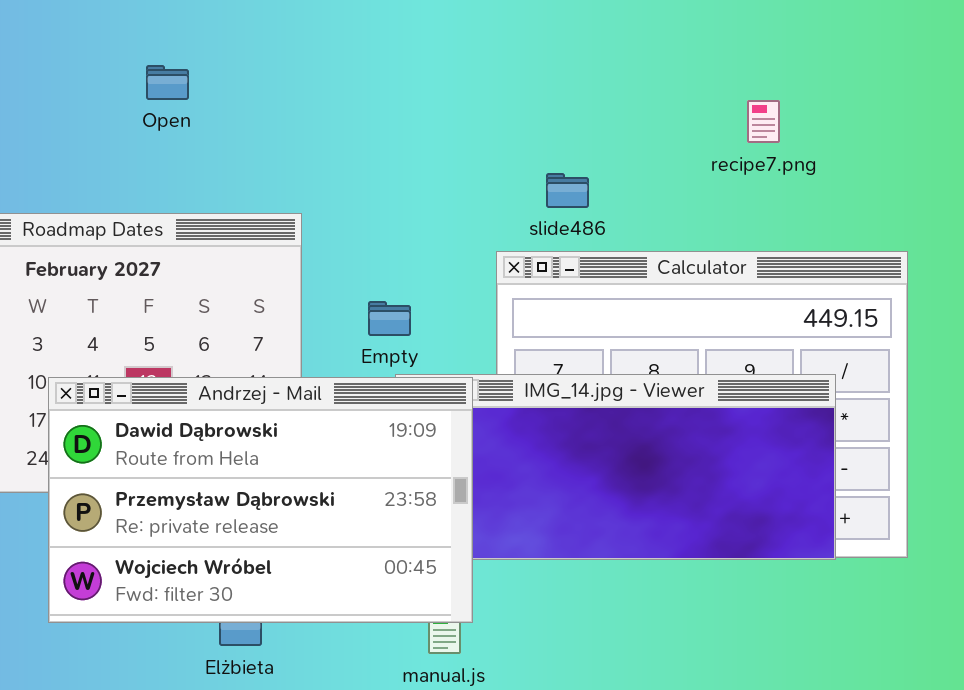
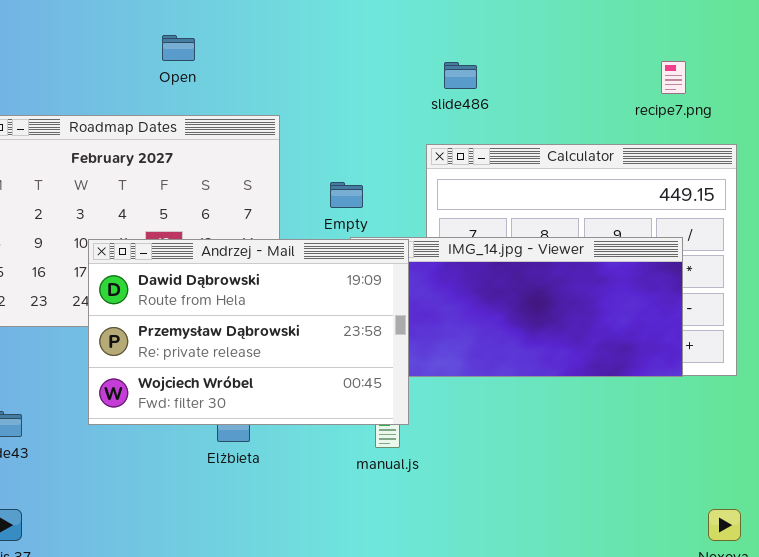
Open: [146,65,189,100] -> [162,35,195,61], moved
recipe7.png: [747,100,780,143] -> [661,61,686,94], moved
slide486: [546,173,589,208] -> [444,62,477,89], moved

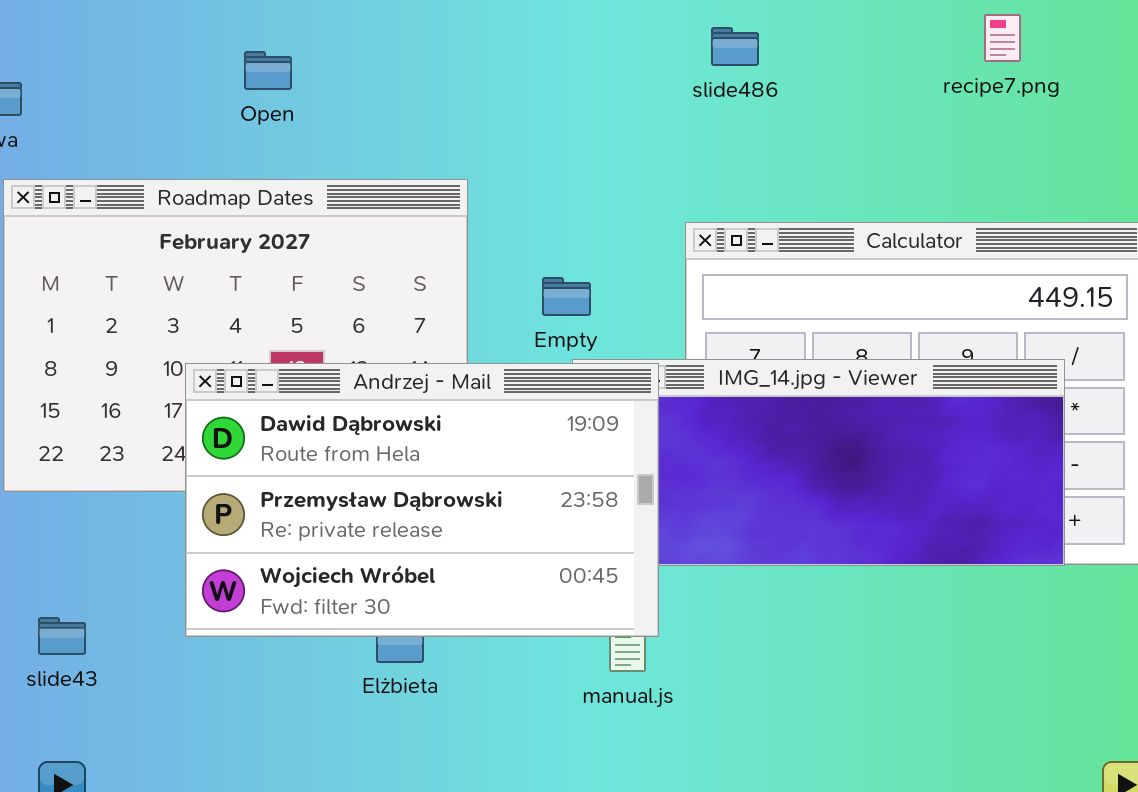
Open: [162,35,195,61] -> [244,51,292,90], moved
recipe7.png: [661,61,686,94] -> [984,14,1021,62], moved
slide486: [444,62,477,89] -> [711,27,759,66], moved

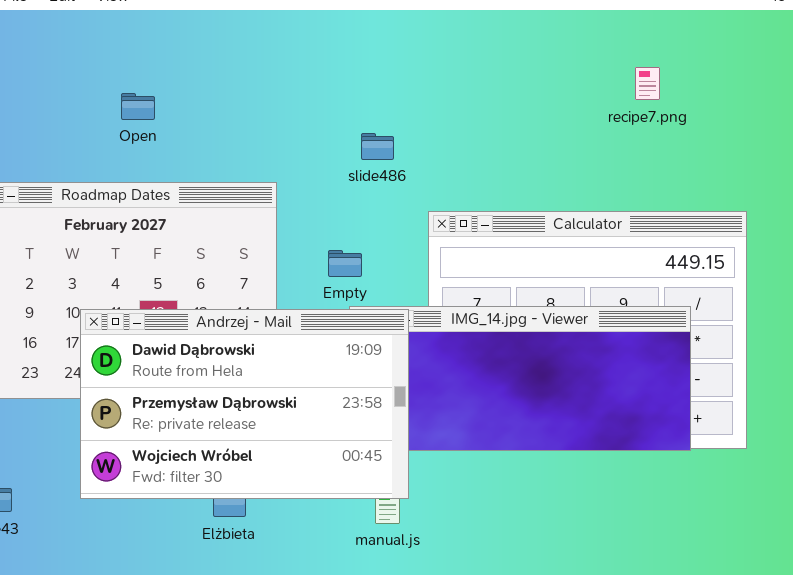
slide486: [711,27,759,66] -> [361,133,394,160], moved

